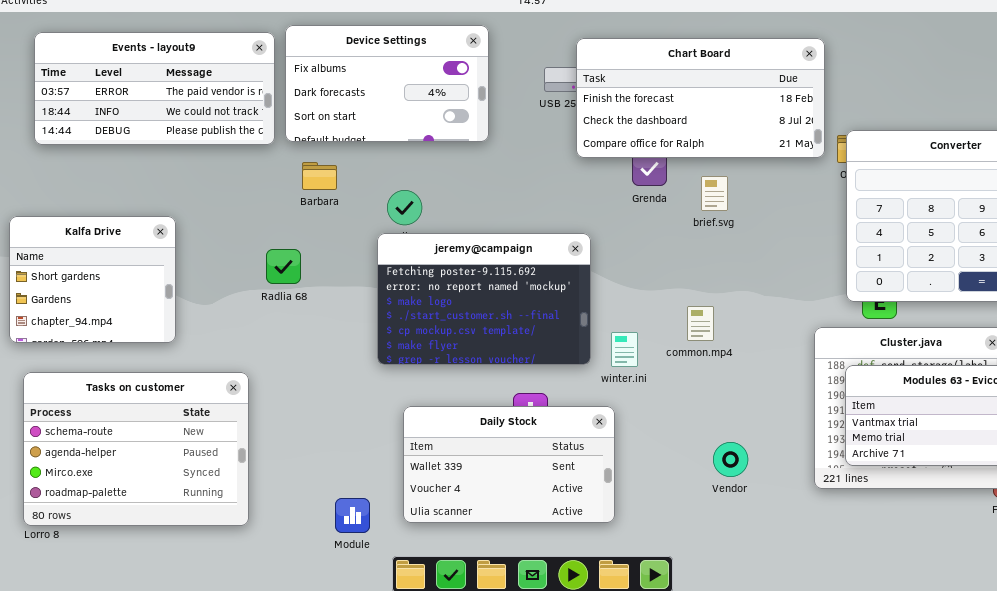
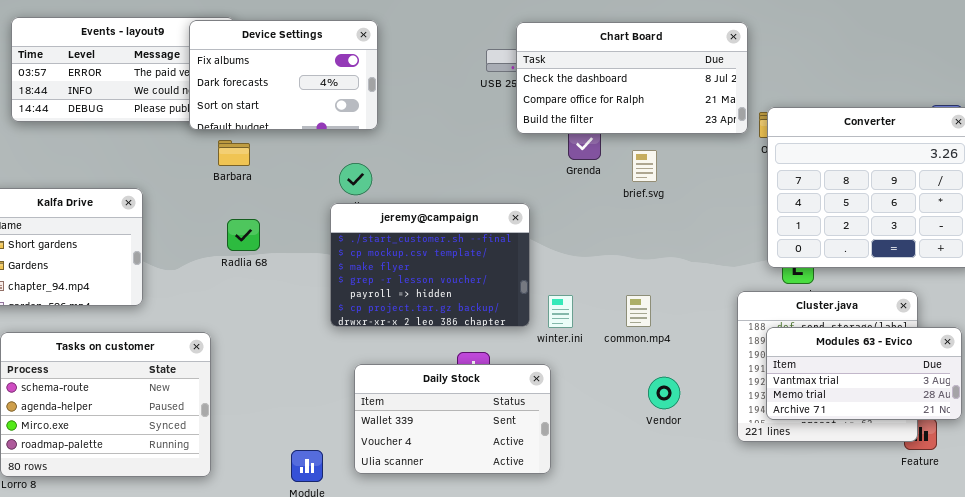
Device Settings: [285,25,489,142] -> [189,20,378,130], moved
Chart Board: [576,38,825,158] -> [516,22,748,134], scrolled down 1 row
Barbara: [302,162,337,190] -> [218,140,250,166], moved
jeremy@campaign: [377,233,591,365] -> [330,203,530,327], scrolled down 3 rows
common.mp4: [687,306,714,341] -> [626,295,651,327], moved
Vendor: [713,442,748,477] -> [648,377,680,409], moved

